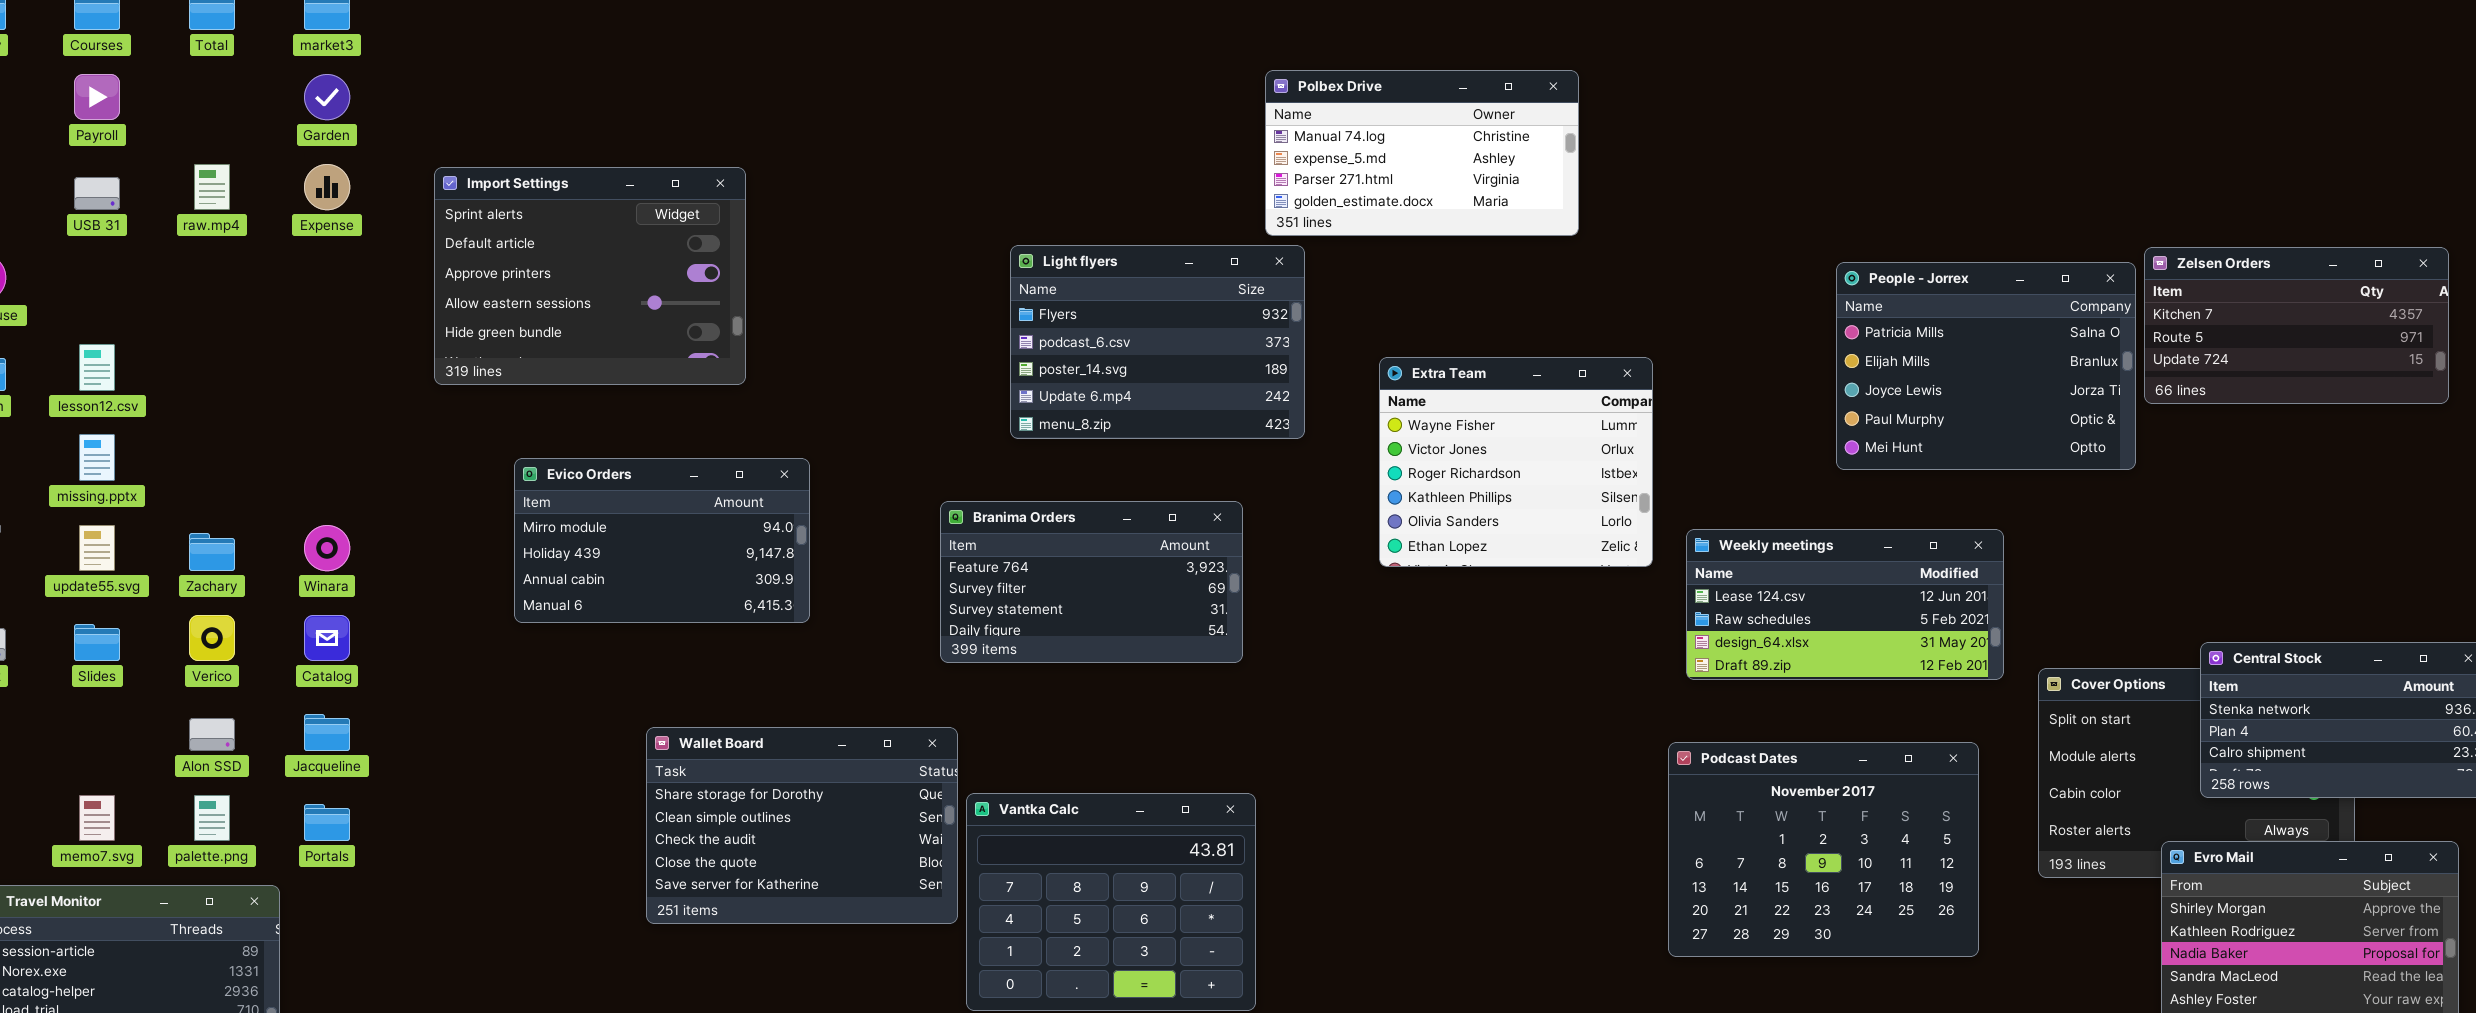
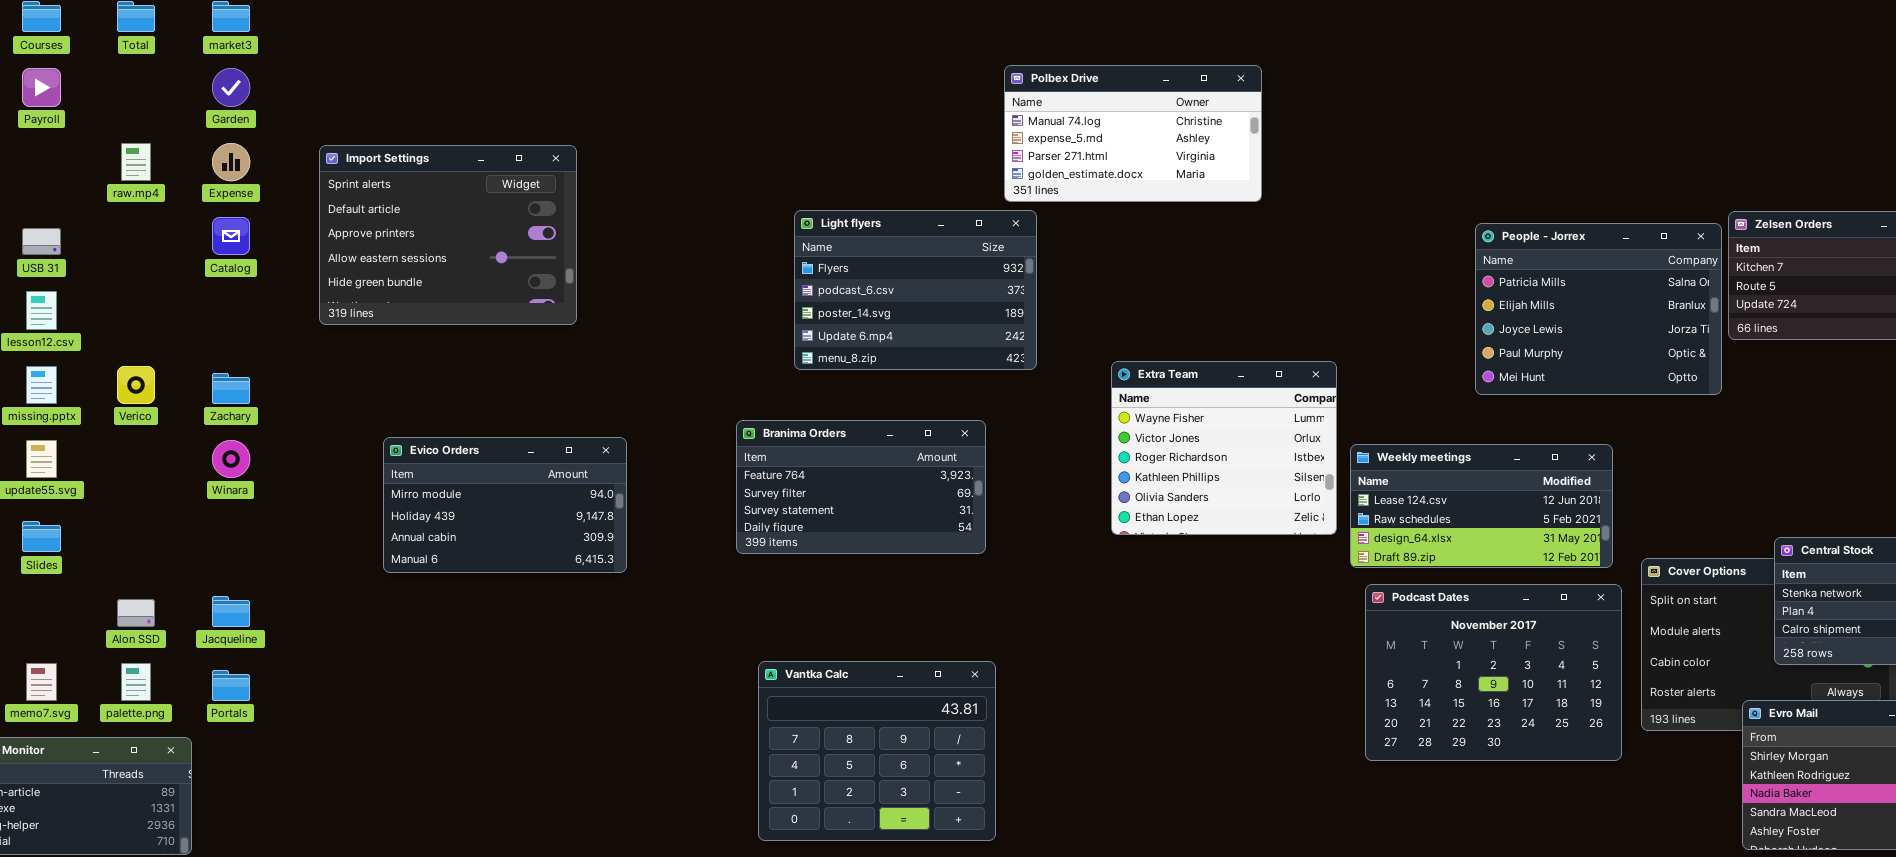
USB 31: [74,177,120,210] -> [22,228,61,255], moved
Extra Team: [1379,357,1653,567] -> [1111,361,1337,535], moved
Evico Orders: [514,458,810,623] -> [383,437,627,573], moved
Zachary: [189,533,235,571] -> [212,373,250,404], moved
Verico: [189,615,235,661] -> [117,366,155,404], moved
Catalog: [304,615,350,661] -> [212,217,250,255], moved
Wallet Board: [646,727,958,924] -> none, closed
Podcast Dates: [1668,742,1979,957] -> [1365,584,1622,761], moved

